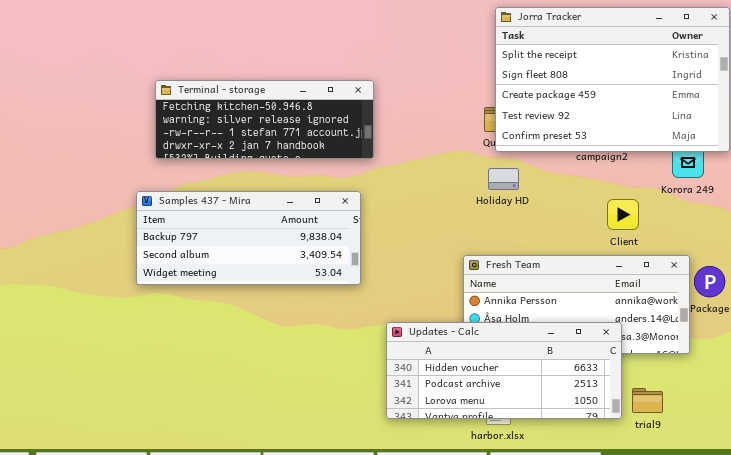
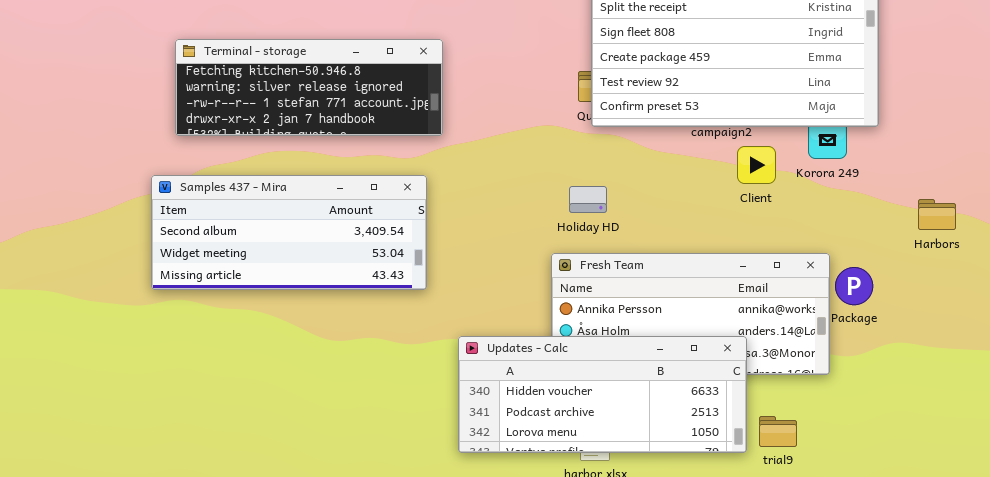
Holiday HD: [488,168,519,190] -> [569,186,607,213], moved
Samples 437 - Mira: [136,191,361,285] -> [151,175,427,290], scrolled down 1 row
Client: [607,199,639,230] -> [737,146,776,184], moved

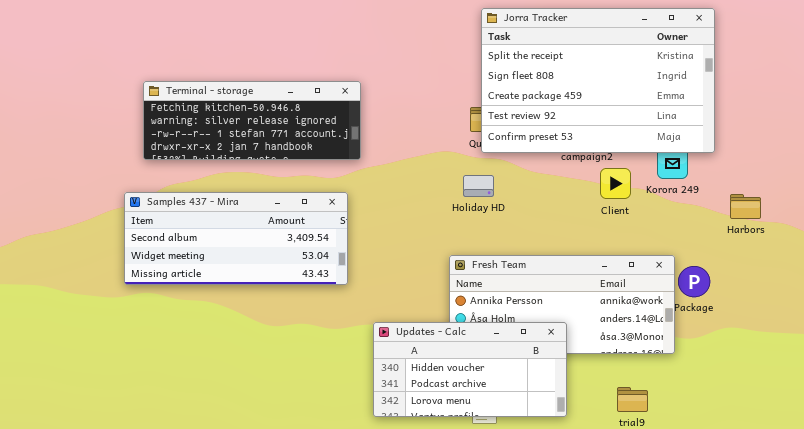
Holiday HD: [569,186,607,213] -> [463,175,494,197], moved
Harbors: [918,199,956,230] -> [730,194,761,219], moved
Updates - Calc: [458,336,747,453] -> [373,322,567,417], resized

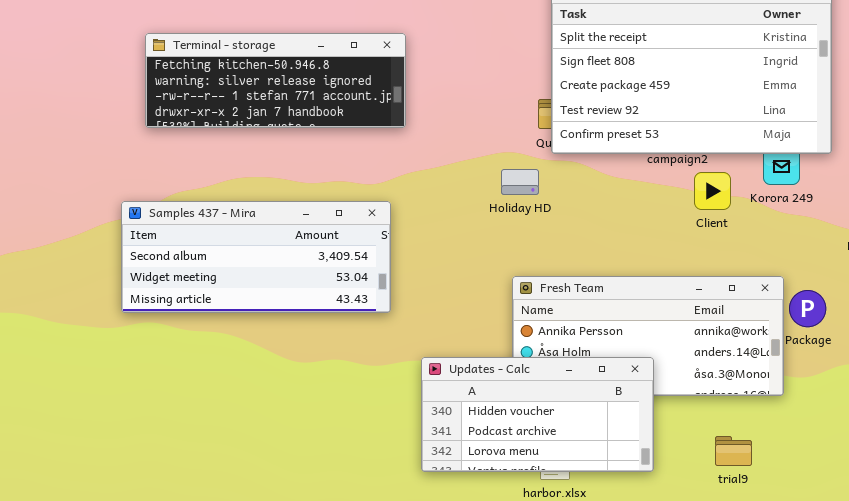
Terminal - storage: [143,81,361,160] -> [145,33,406,128], moved
Holiday HD: [463,175,494,197] -> [501,169,539,195], moved

